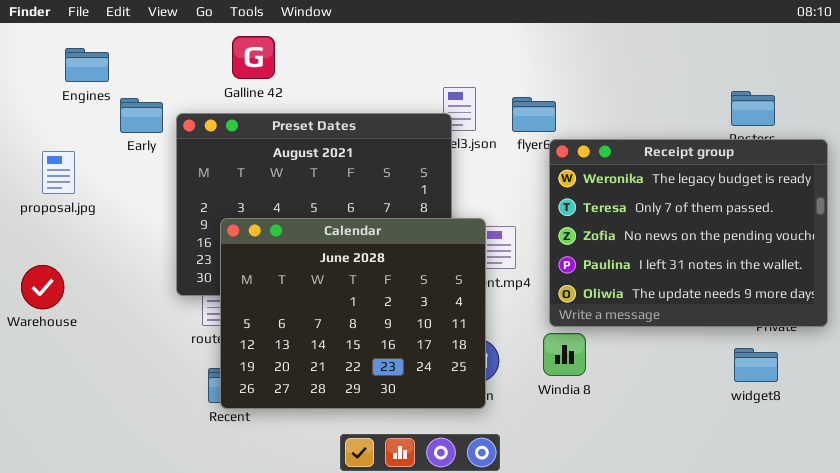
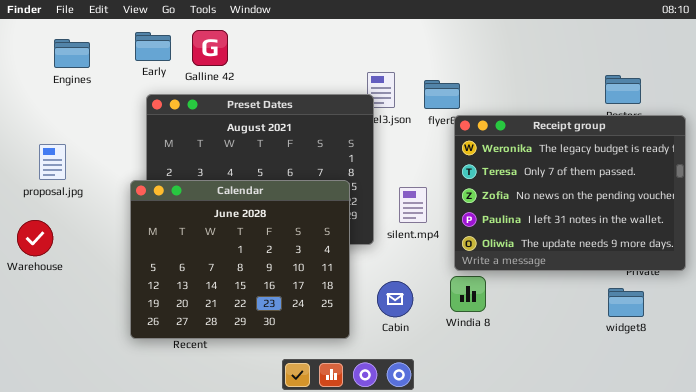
Early: [120,98,163,133] -> [135,32,171,61], moved
proposal.jpg: [42,151,75,194] -> [39,144,66,180], moved
Calendar: [220,218,486,409] -> [130,180,350,339], moved

